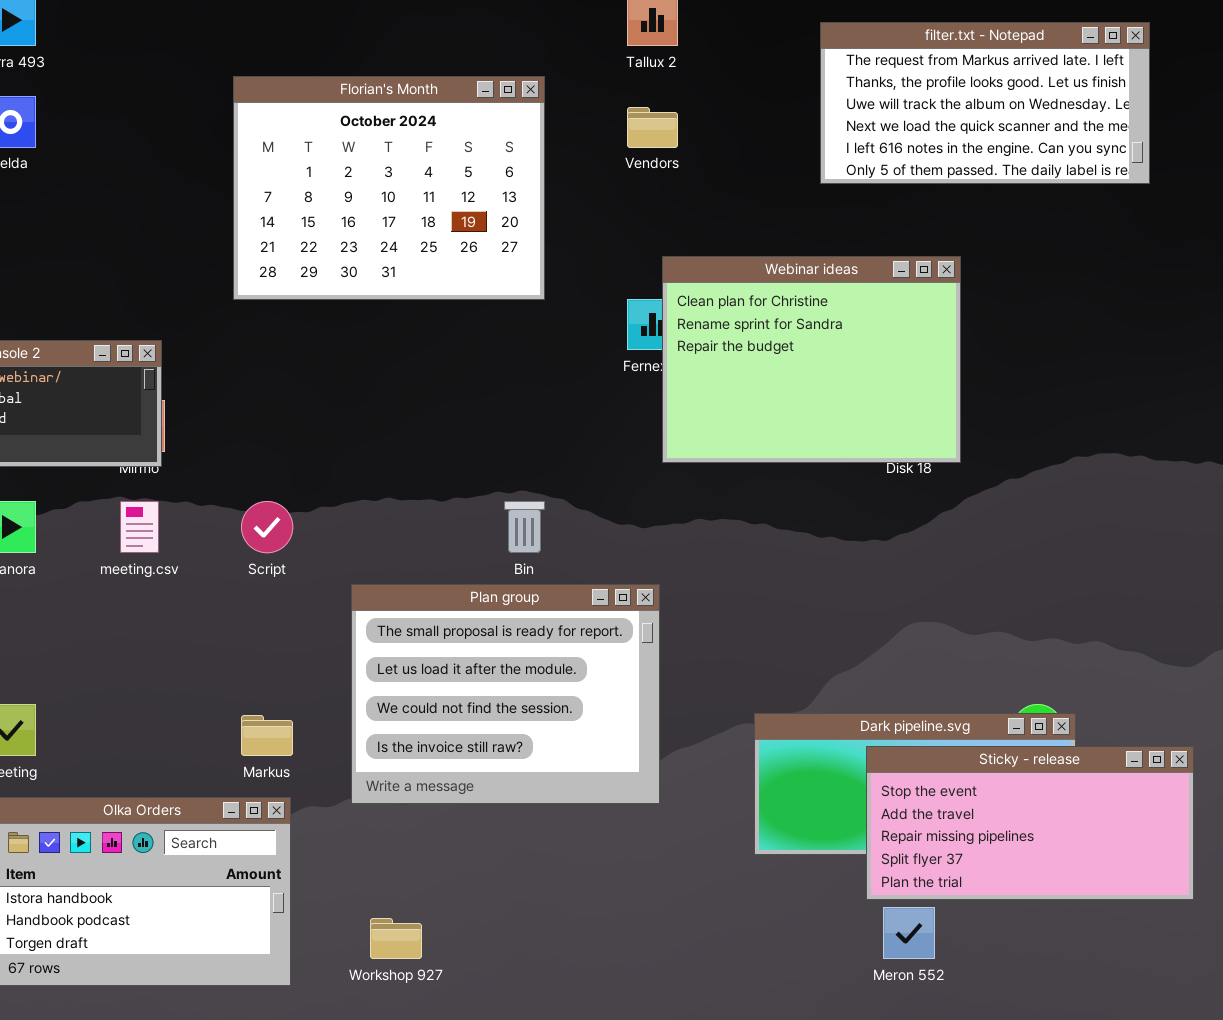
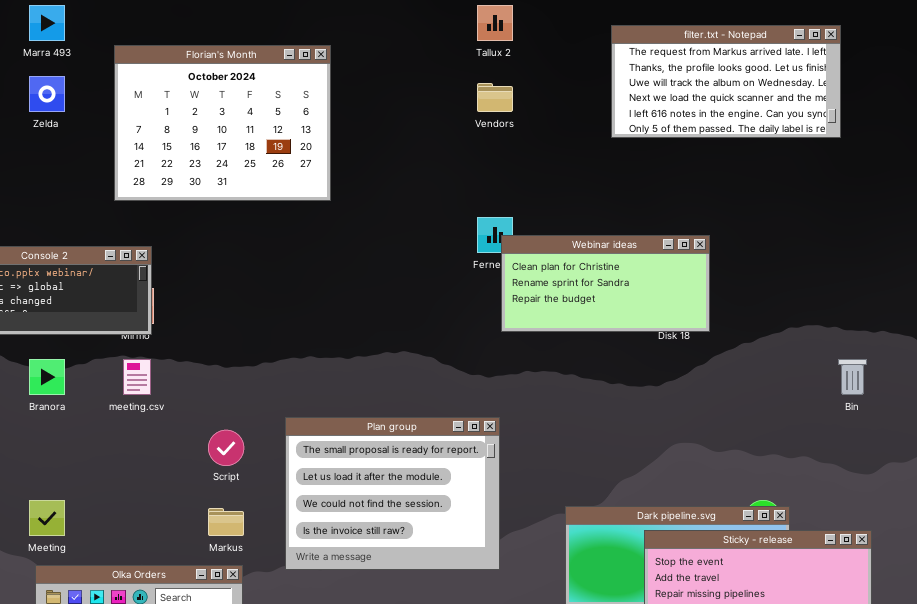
Florian's Month: [233,76,545,300] -> [114,45,331,201], moved
Webinar ideas: [662,256,961,463] -> [501,235,710,332], resized
Script: [241,501,293,553] -> [208,430,244,466], moved
Bin: [504,501,545,553] -> [838,359,867,395], moved

